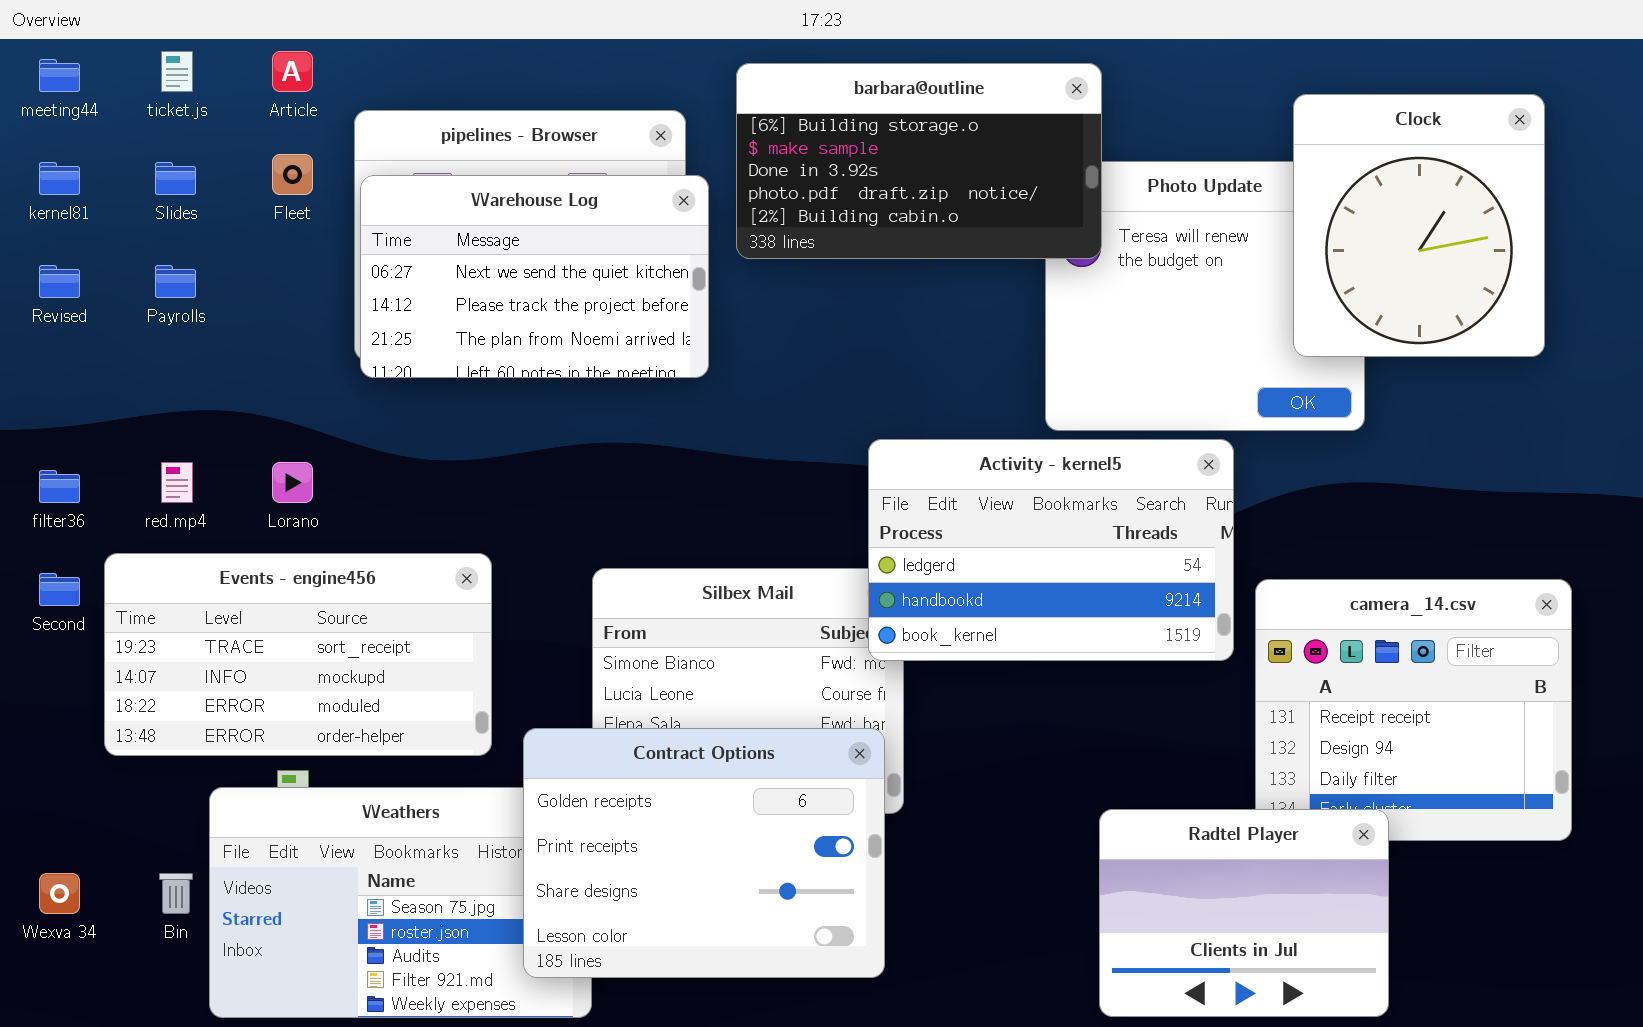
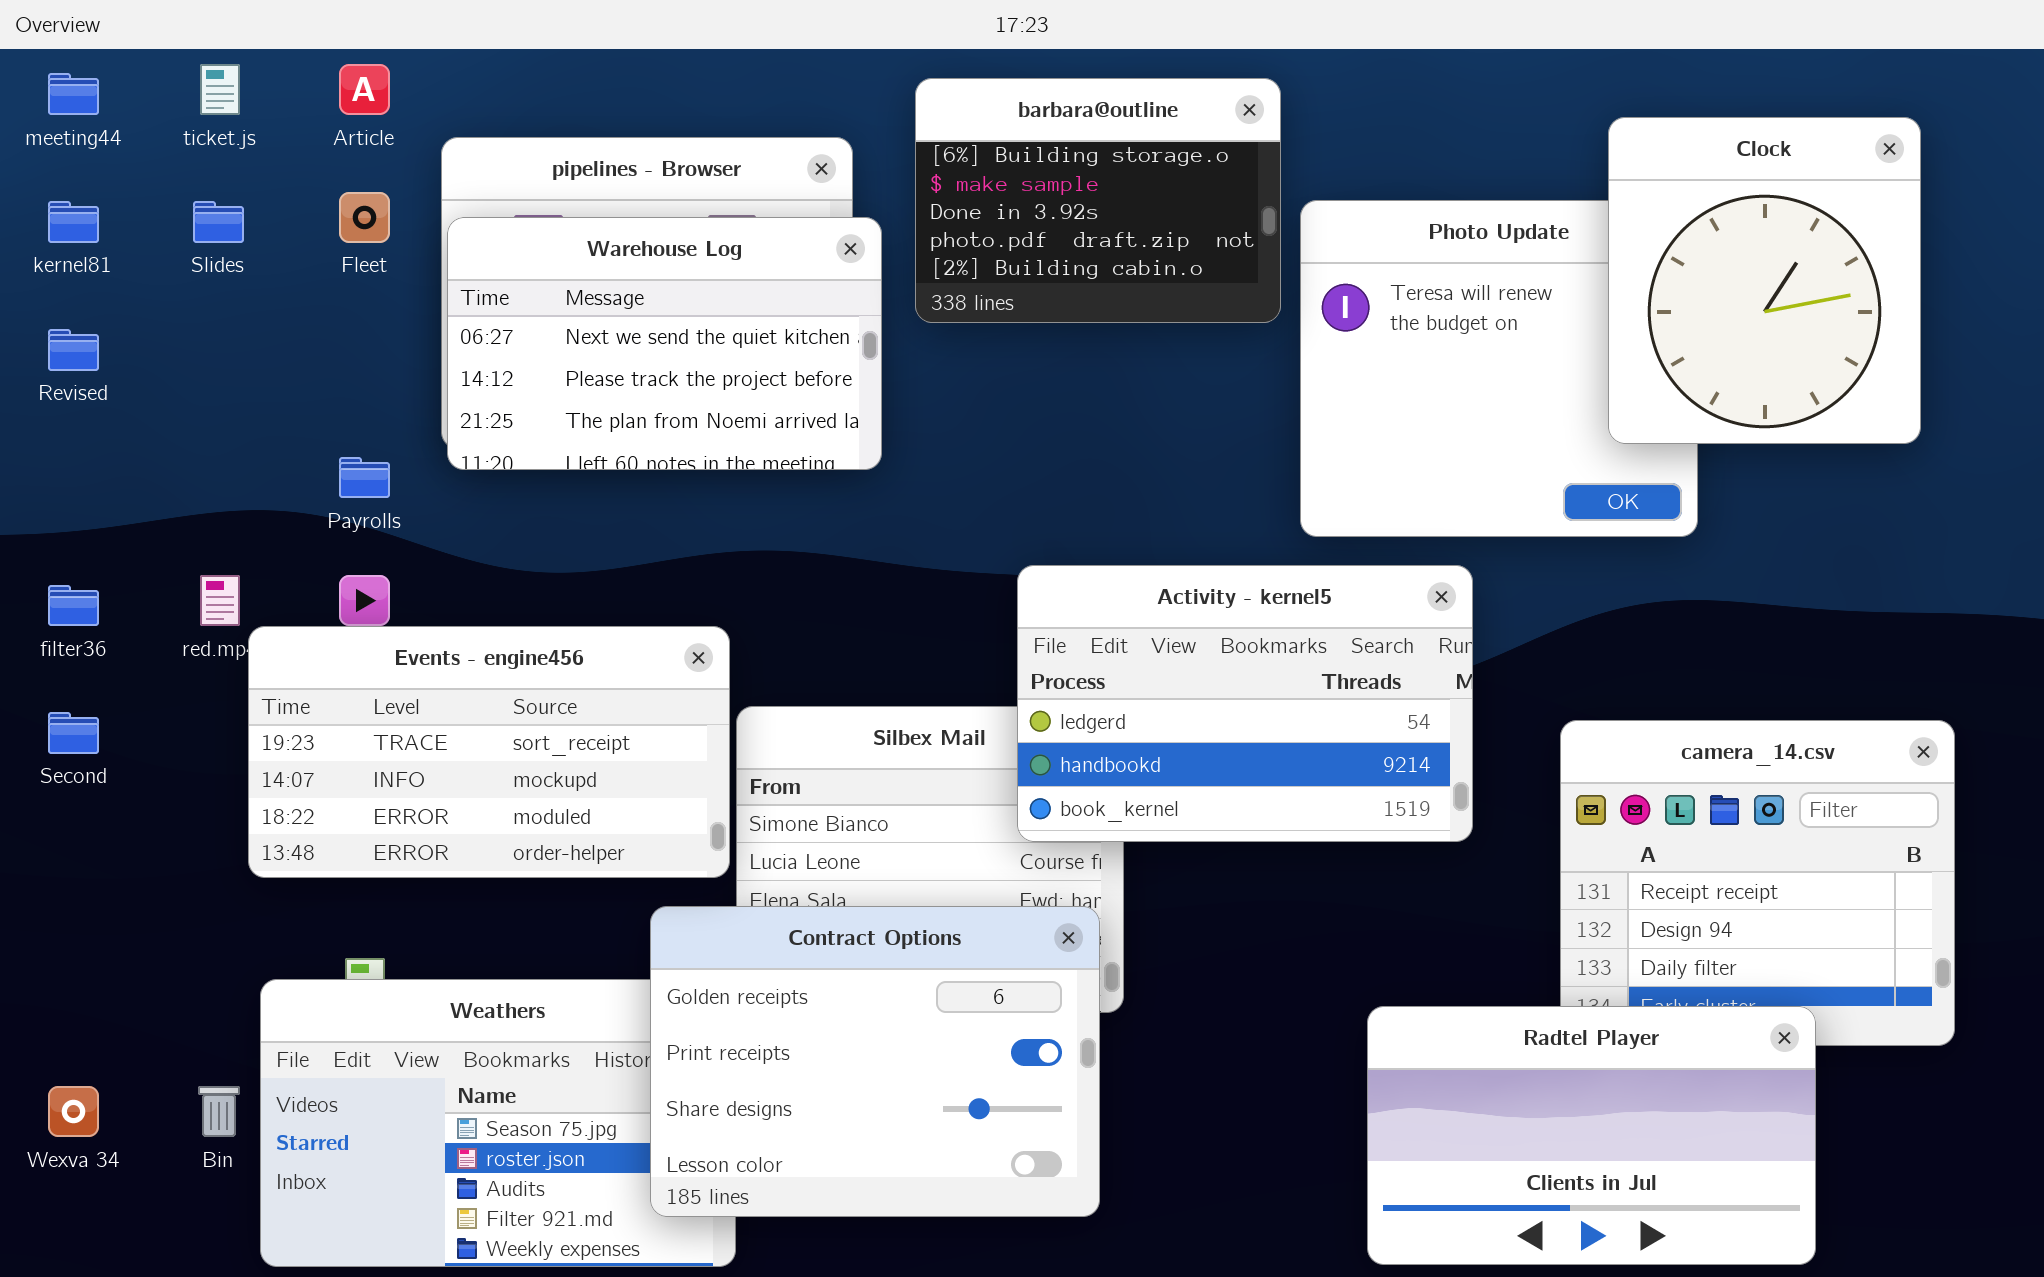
barbara@outline: [736,63,1102,259] -> [915,78,1281,323], resized
Payrolls: [155,265,196,298] -> [339,457,390,498], moved
Activity - kernel5: [868,439,1234,661] -> [1017,565,1473,842], moved
Events - engine456: [104,553,492,756] -> [248,626,730,878], moved
Radtel Player: [1099,809,1389,1017] -> [1367,1006,1816,1265], resized

